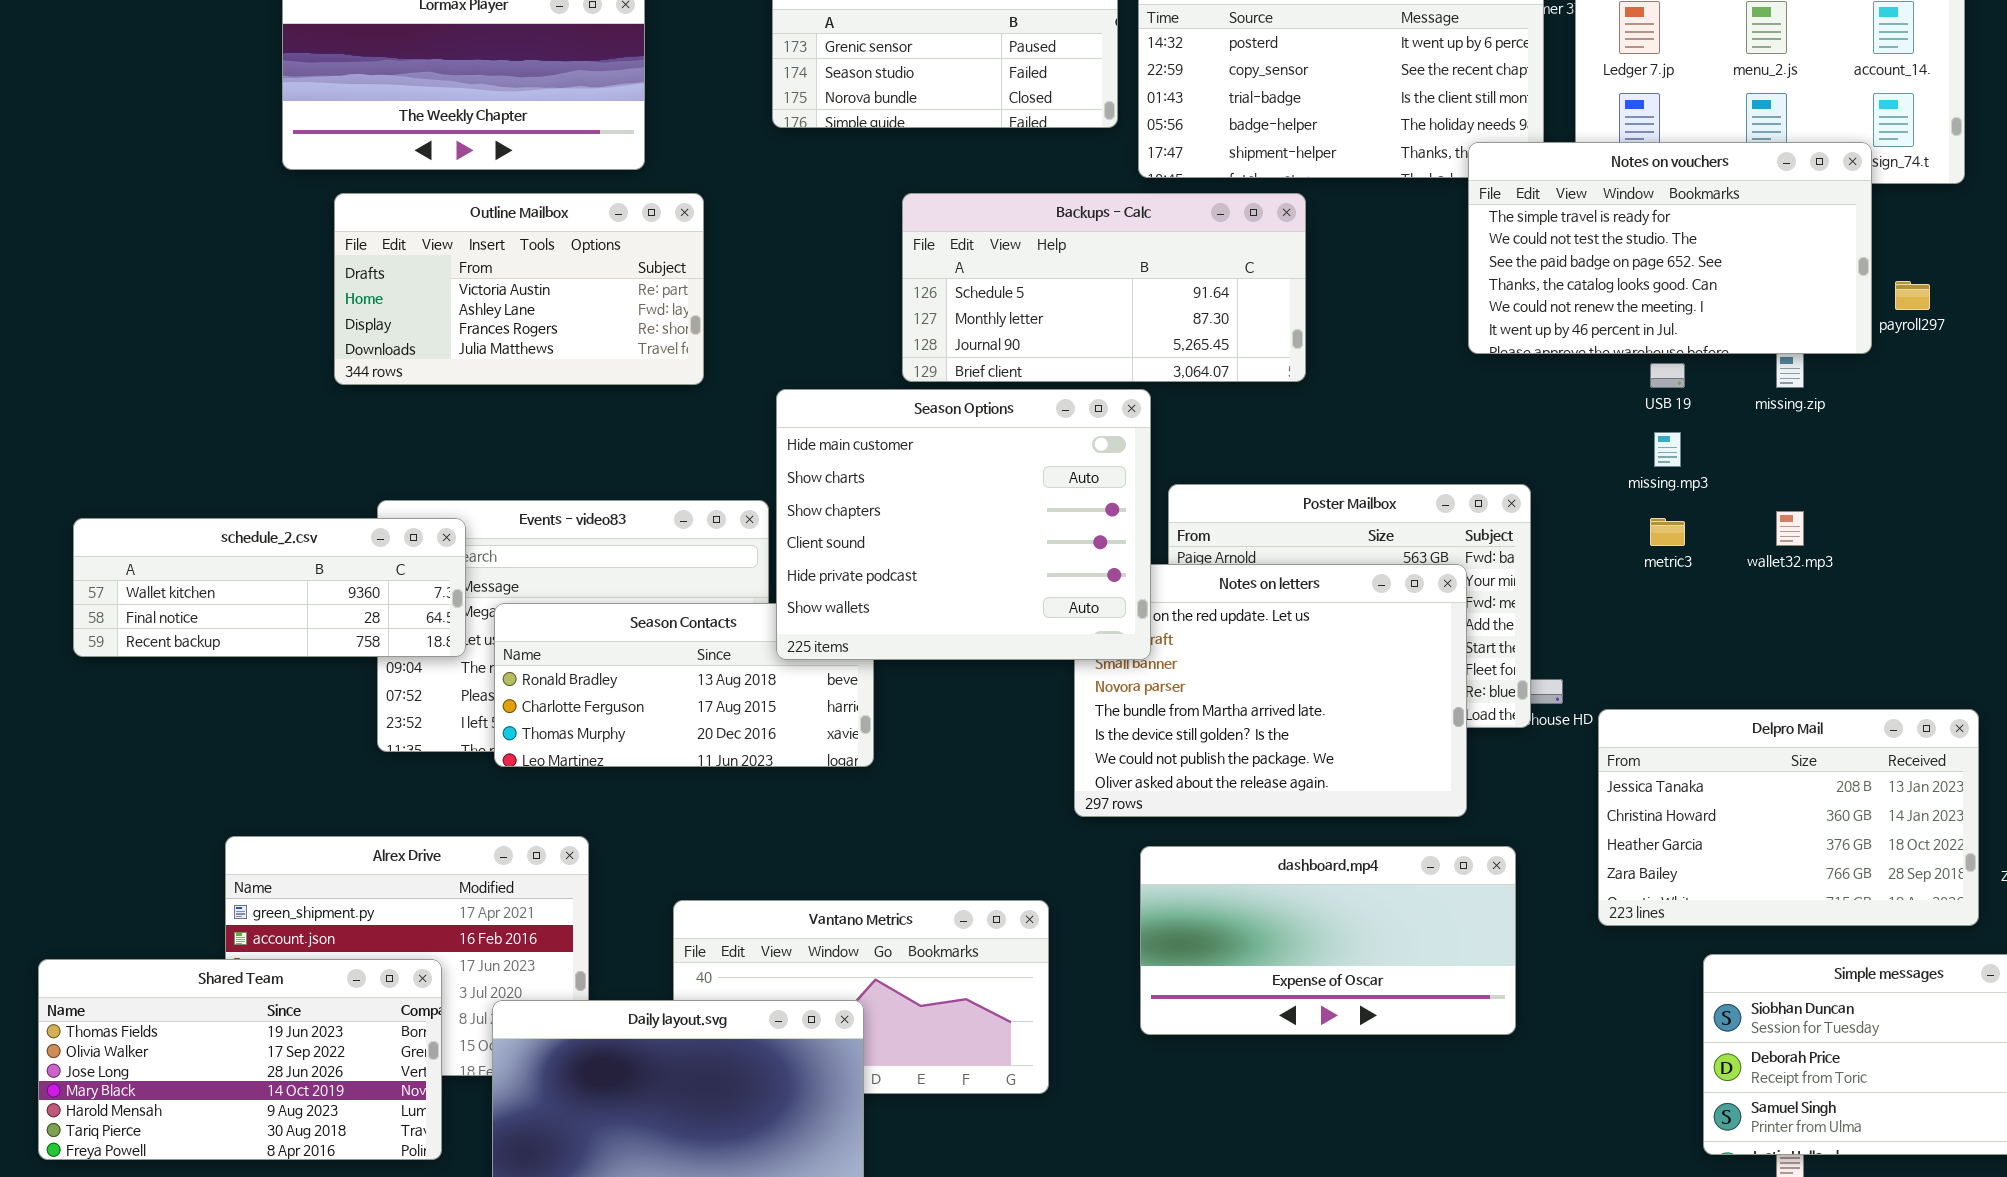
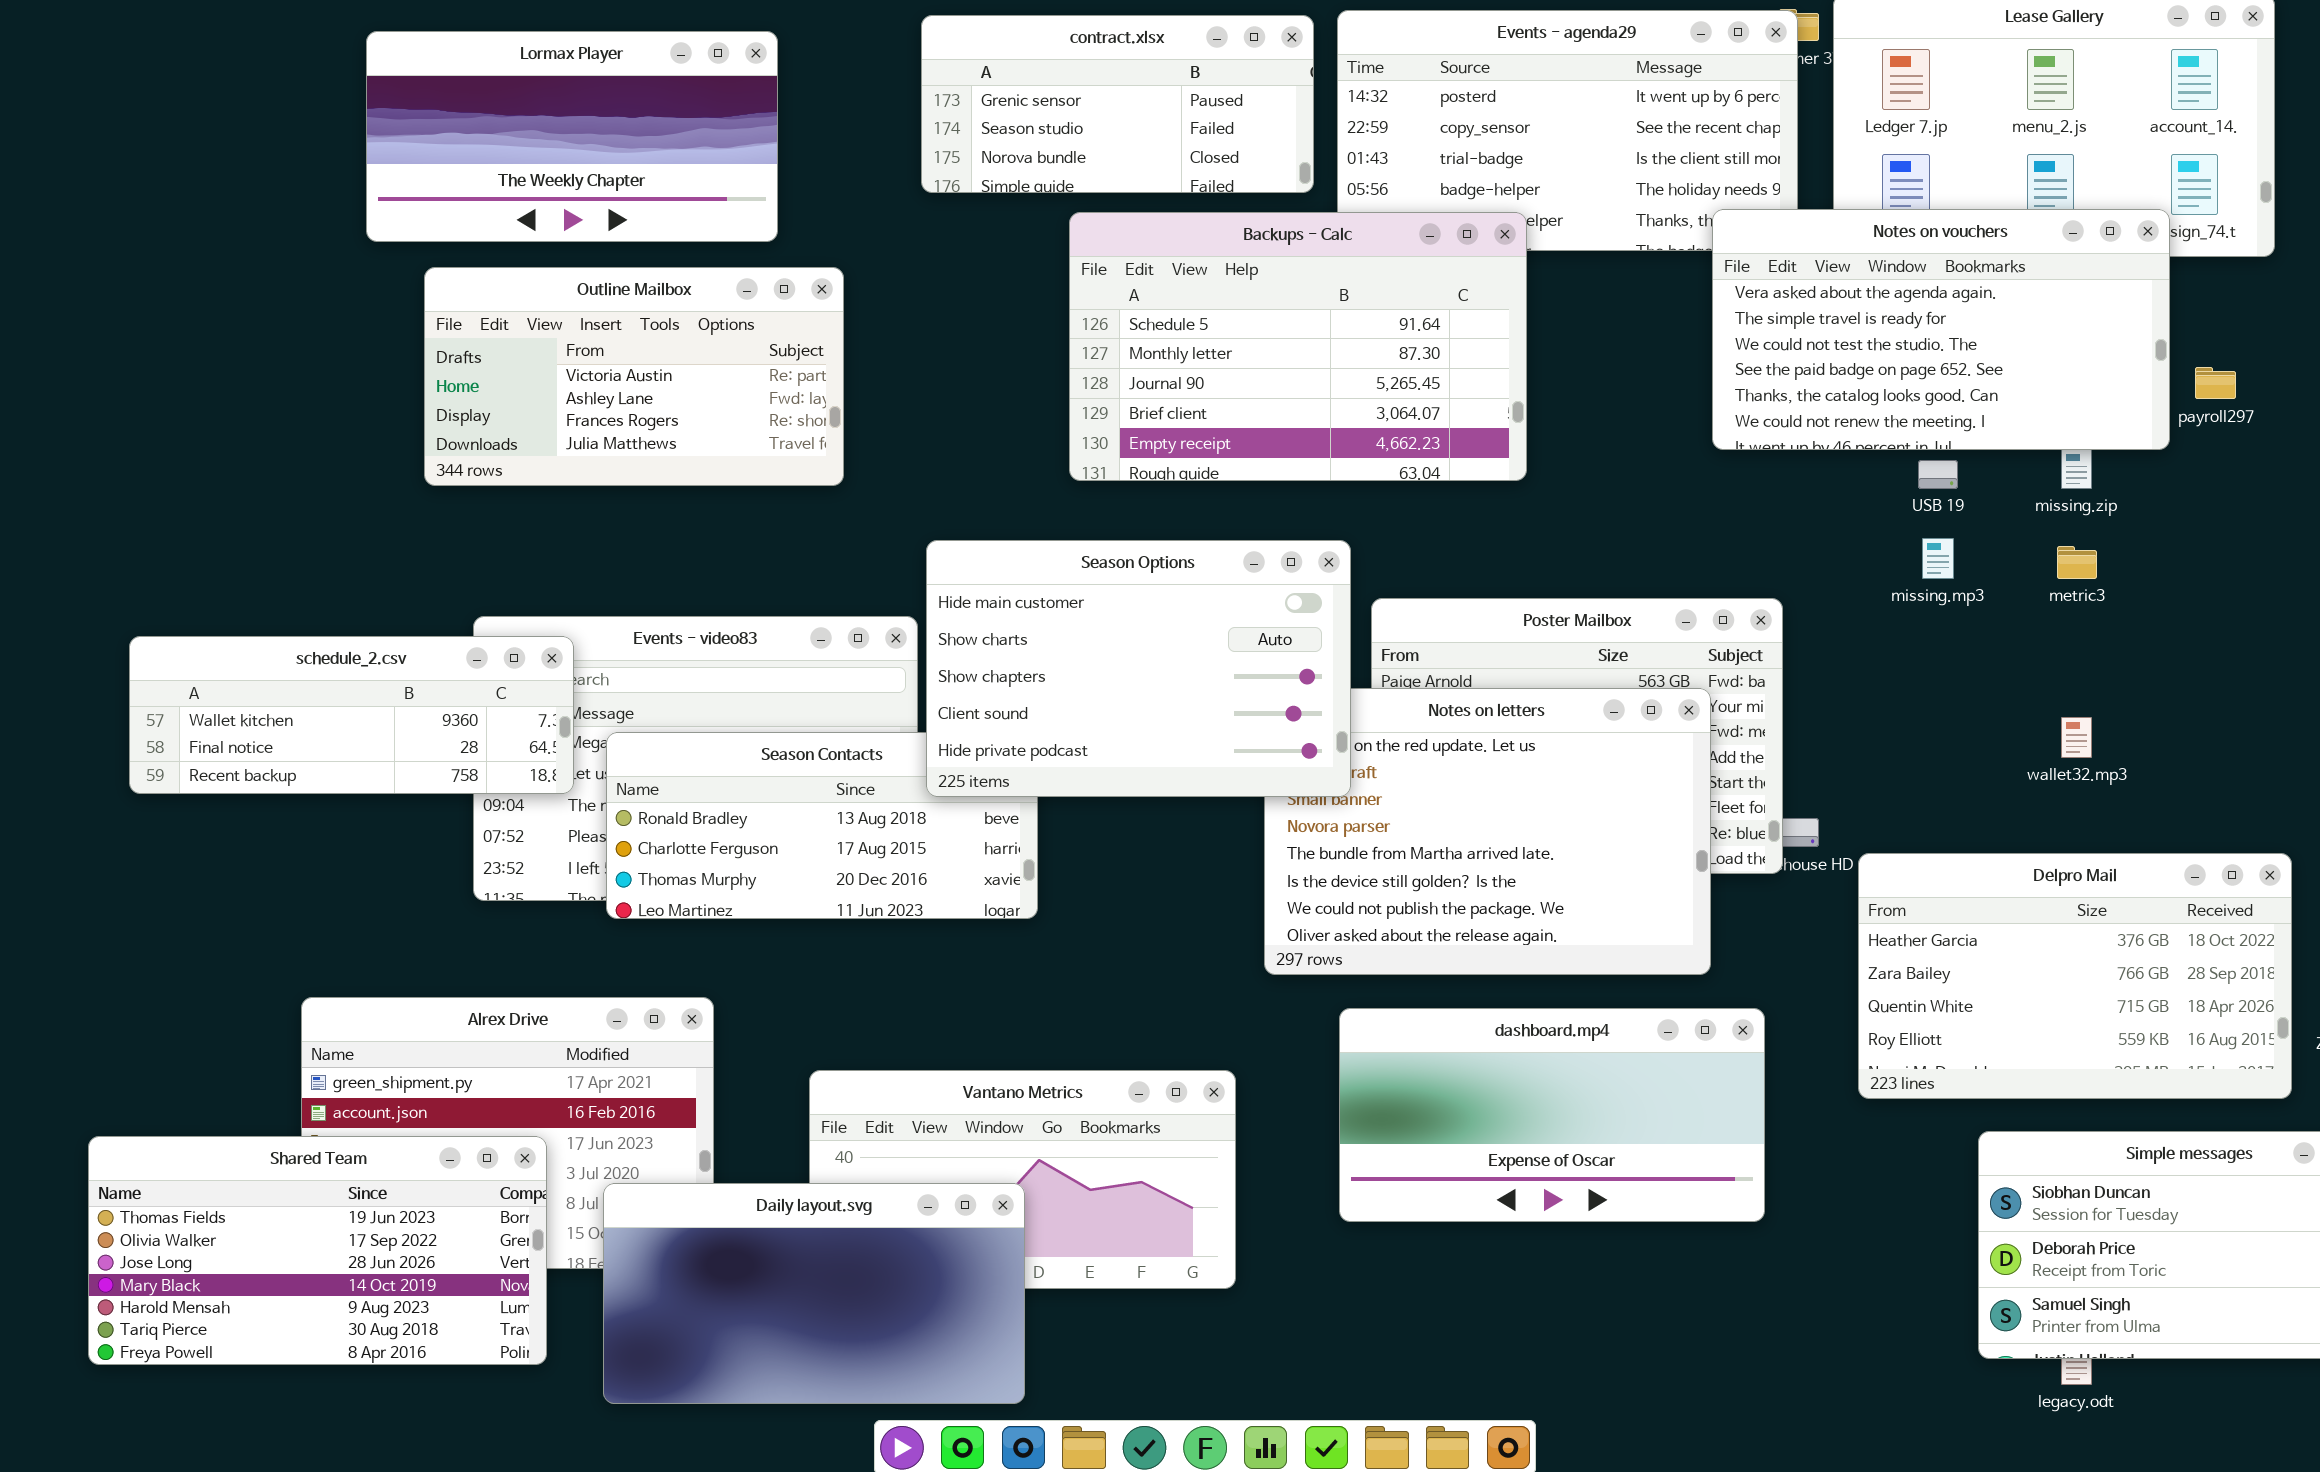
Notes on vouchers: [1468,142,1872,354] -> [1712,209,2170,450], scrolled up 1 row
Backups - Calc: [902,193,1306,382] -> [1069,212,1527,481], resized
Season Options: [776,389,1151,660] -> [926,540,1351,797], resized
wallet32.mp3: [1776,511,1804,546] -> [2061,717,2092,758], moved
metric3: [1650,518,1685,546] -> [2057,546,2097,579], moved
Delpro Mail: [1598,709,1979,926] -> [1858,853,2292,1099], scrolled down 2 rows

